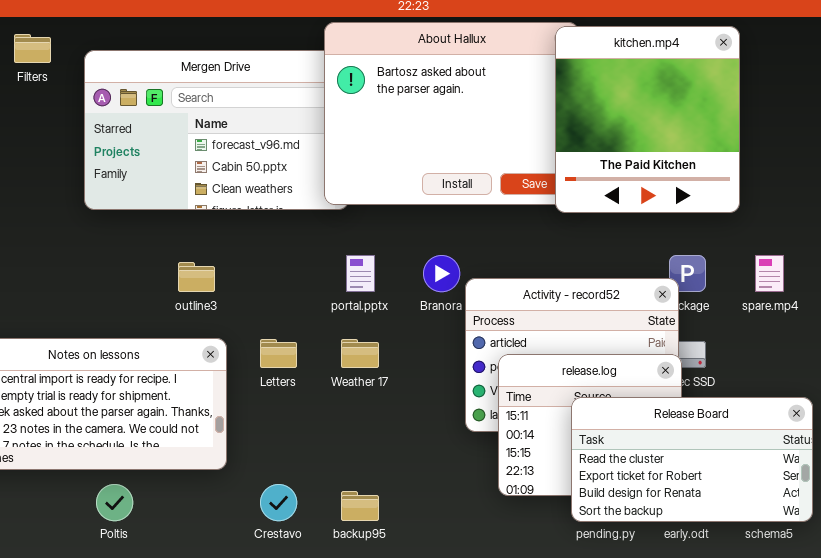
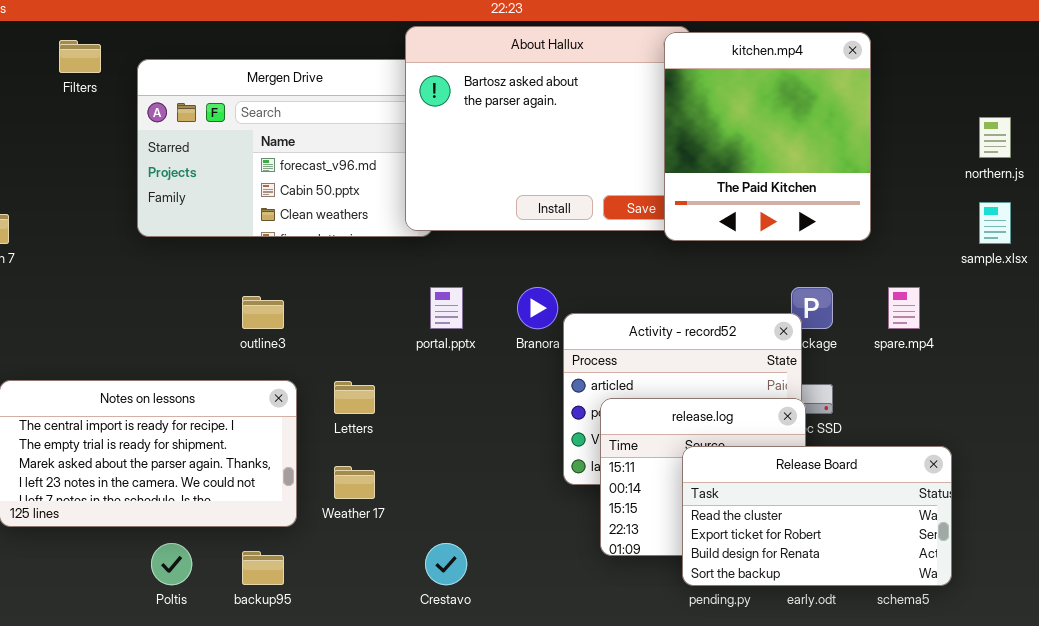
Weather 17: [341,339,379,368] -> [334,466,375,499], moved
Crestavo: [260,484,297,521] -> [425,543,467,585], moved
backup95: [341,491,379,521] -> [242,551,284,585], moved

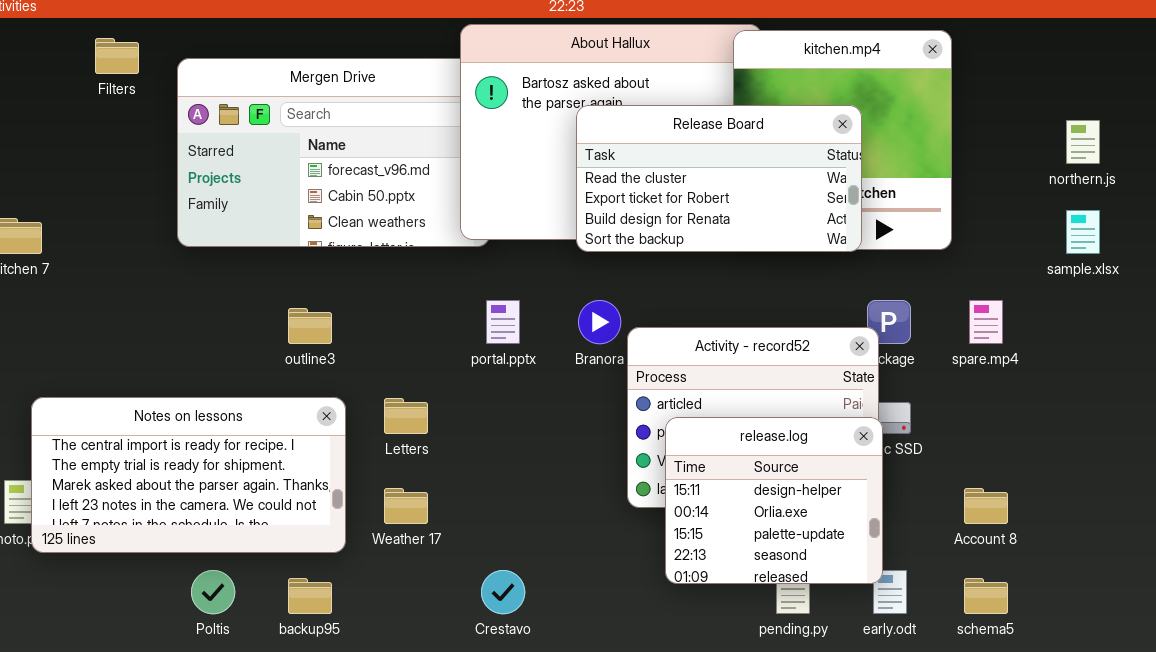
Release Board: [682,446,952,586] -> [576,105,862,252], moved

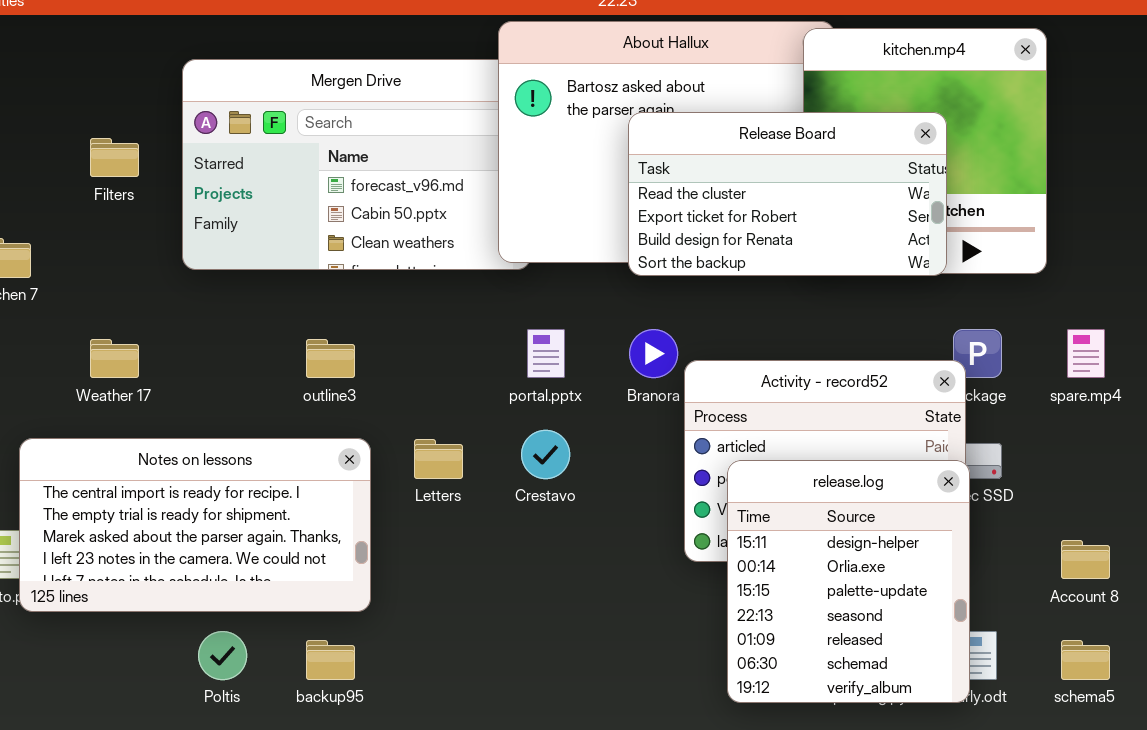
Filters: [95,38,139,74] -> [90,138,139,177], moved
release.log: [665,417,883,584] -> [727,460,970,703], resized
Weather 17: [384,488,428,524] -> [90,339,139,378], moved
Crestavo: [481,570,525,614] -> [521,430,570,479], moved

